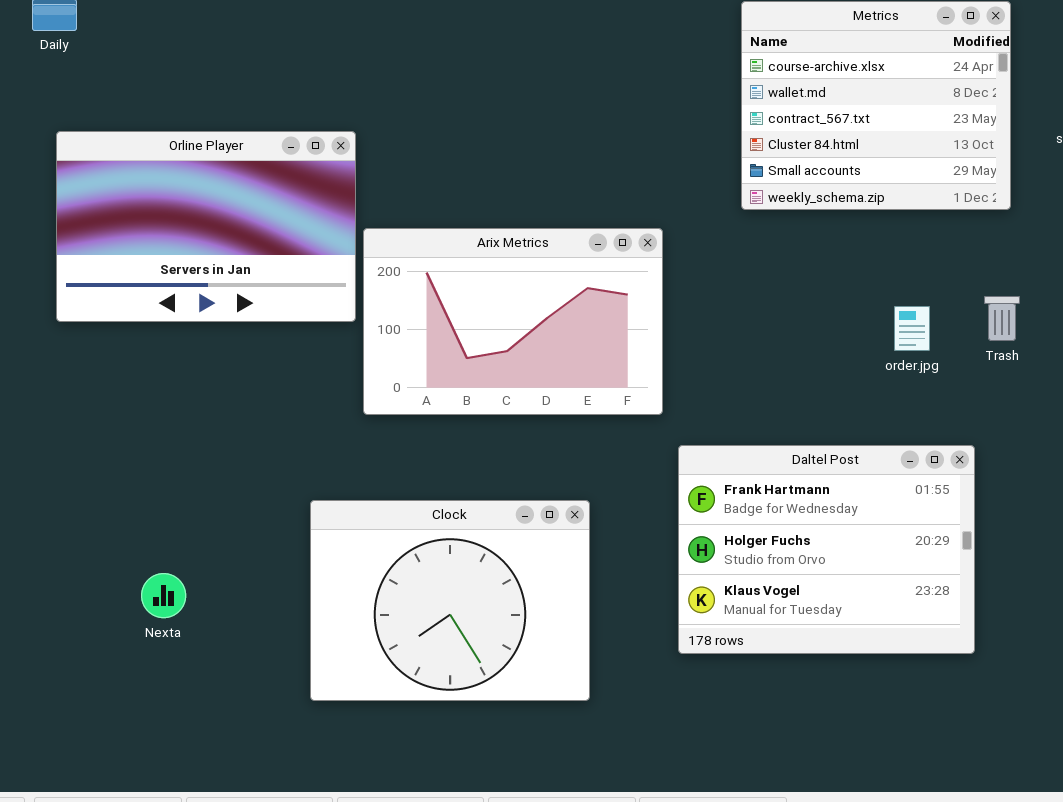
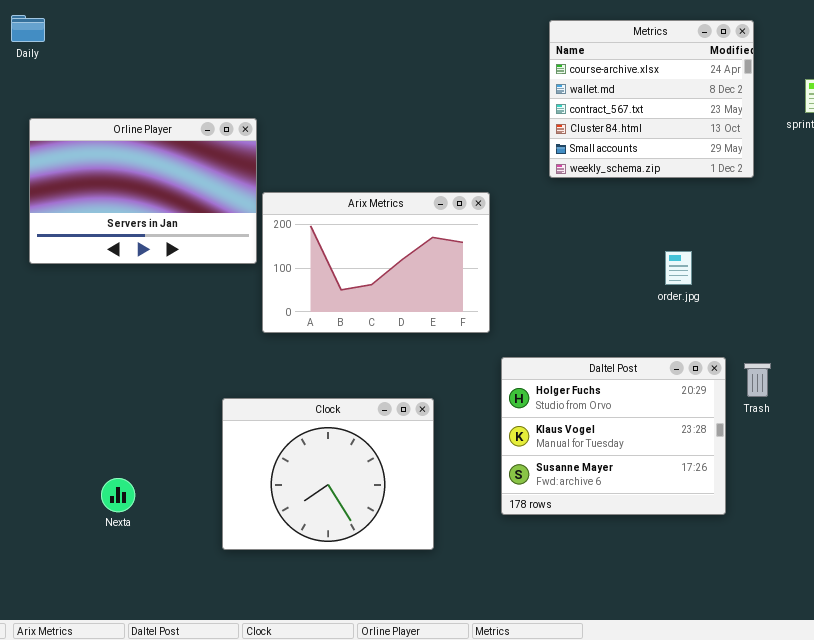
Trash: [984,296,1020,341] -> [744,363,771,397], moved
Daltel Post: [678,445,975,654] -> [501,357,726,515], scrolled down 1 row
Nexta: [141,573,186,618] -> [101,478,135,512], moved

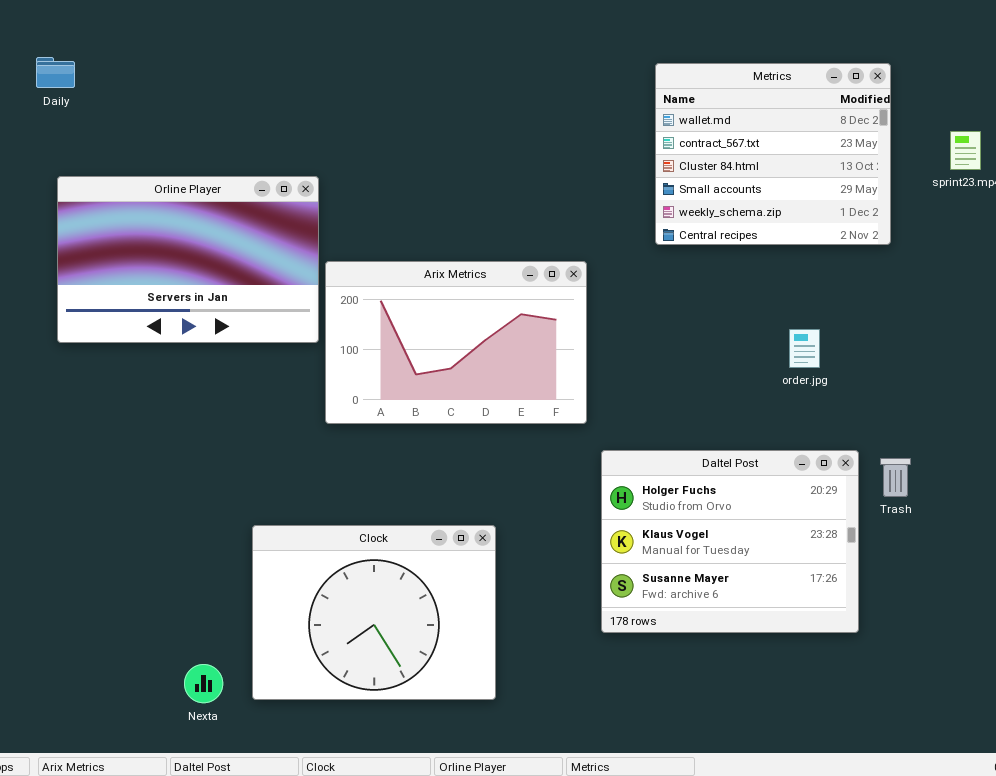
Metrics: [549,20,754,178] -> [655,63,891,245], scrolled down 1 row
Clock: [222,398,434,550] -> [252,525,496,700], moved
Nexta: [101,478,135,512] -> [184,664,223,703], moved

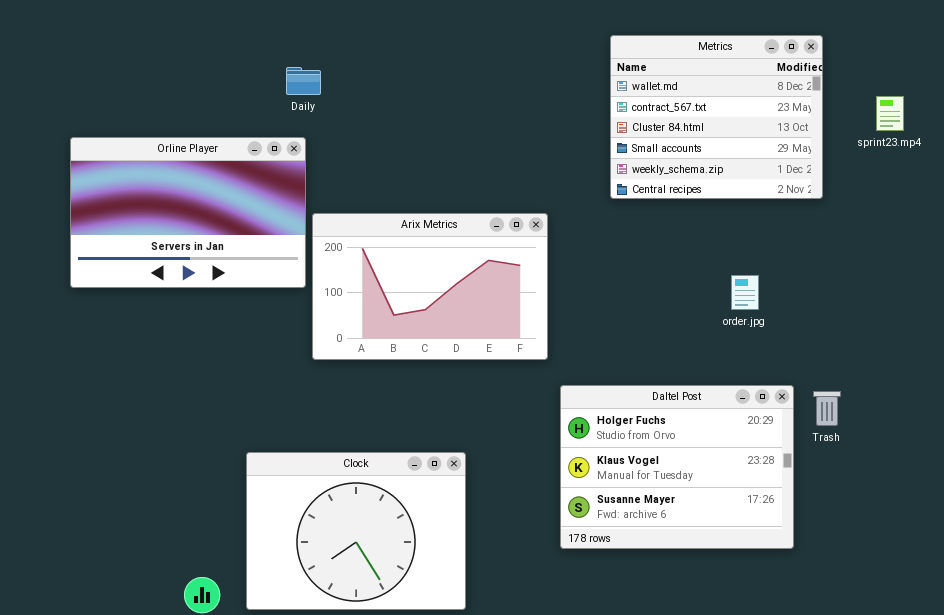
Daily: [36,57,75,88] -> [286,67,321,95], moved

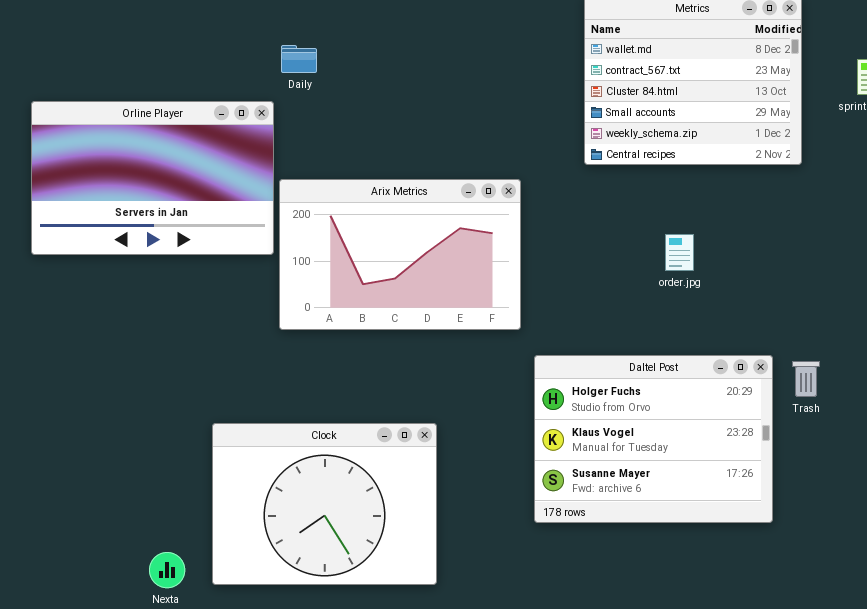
Daily: [286,67,321,95] -> [281,45,317,73], moved
order.jpg: [731,275,759,310] -> [665,234,694,271], moved

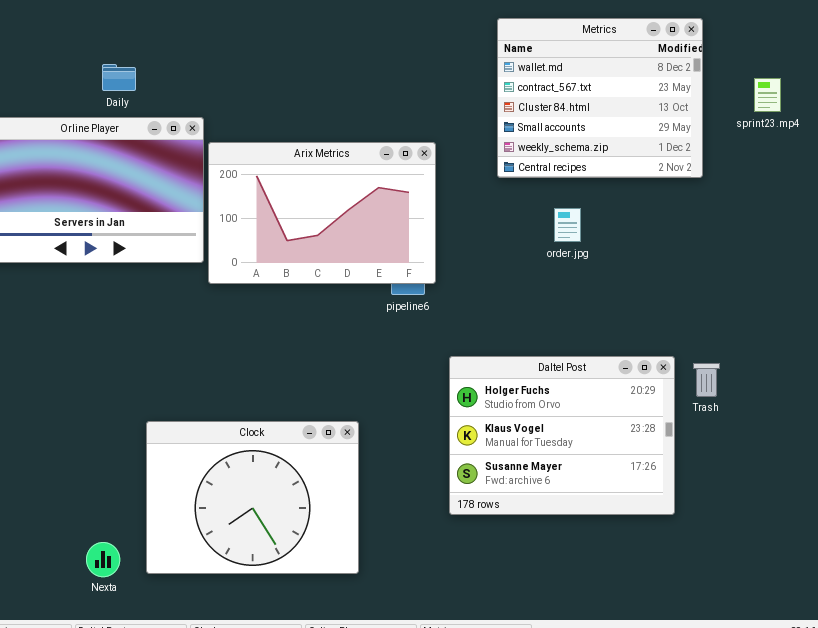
Daily: [281,45,317,73] -> [102,64,136,91], moved
Arix Metrics: [279,179,521,330] -> [208,142,436,284], moved
order.jpg: [665,234,694,271] -> [554,208,581,242], moved

